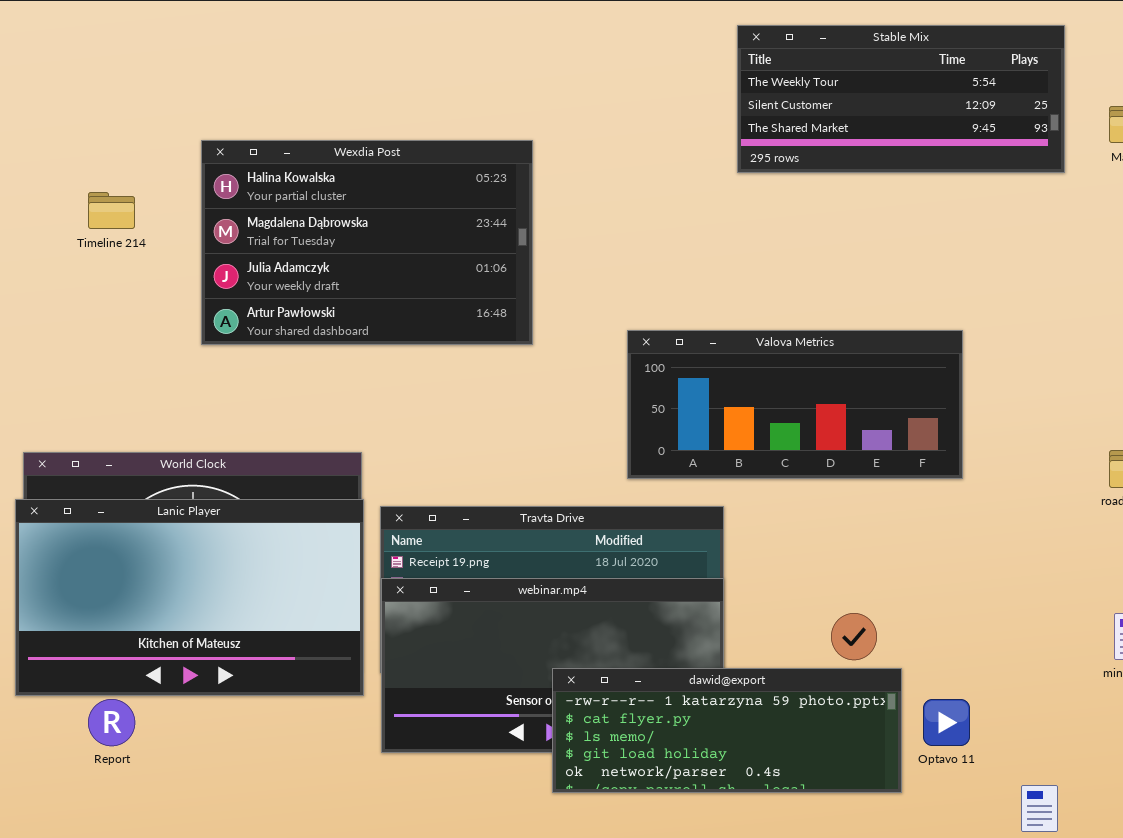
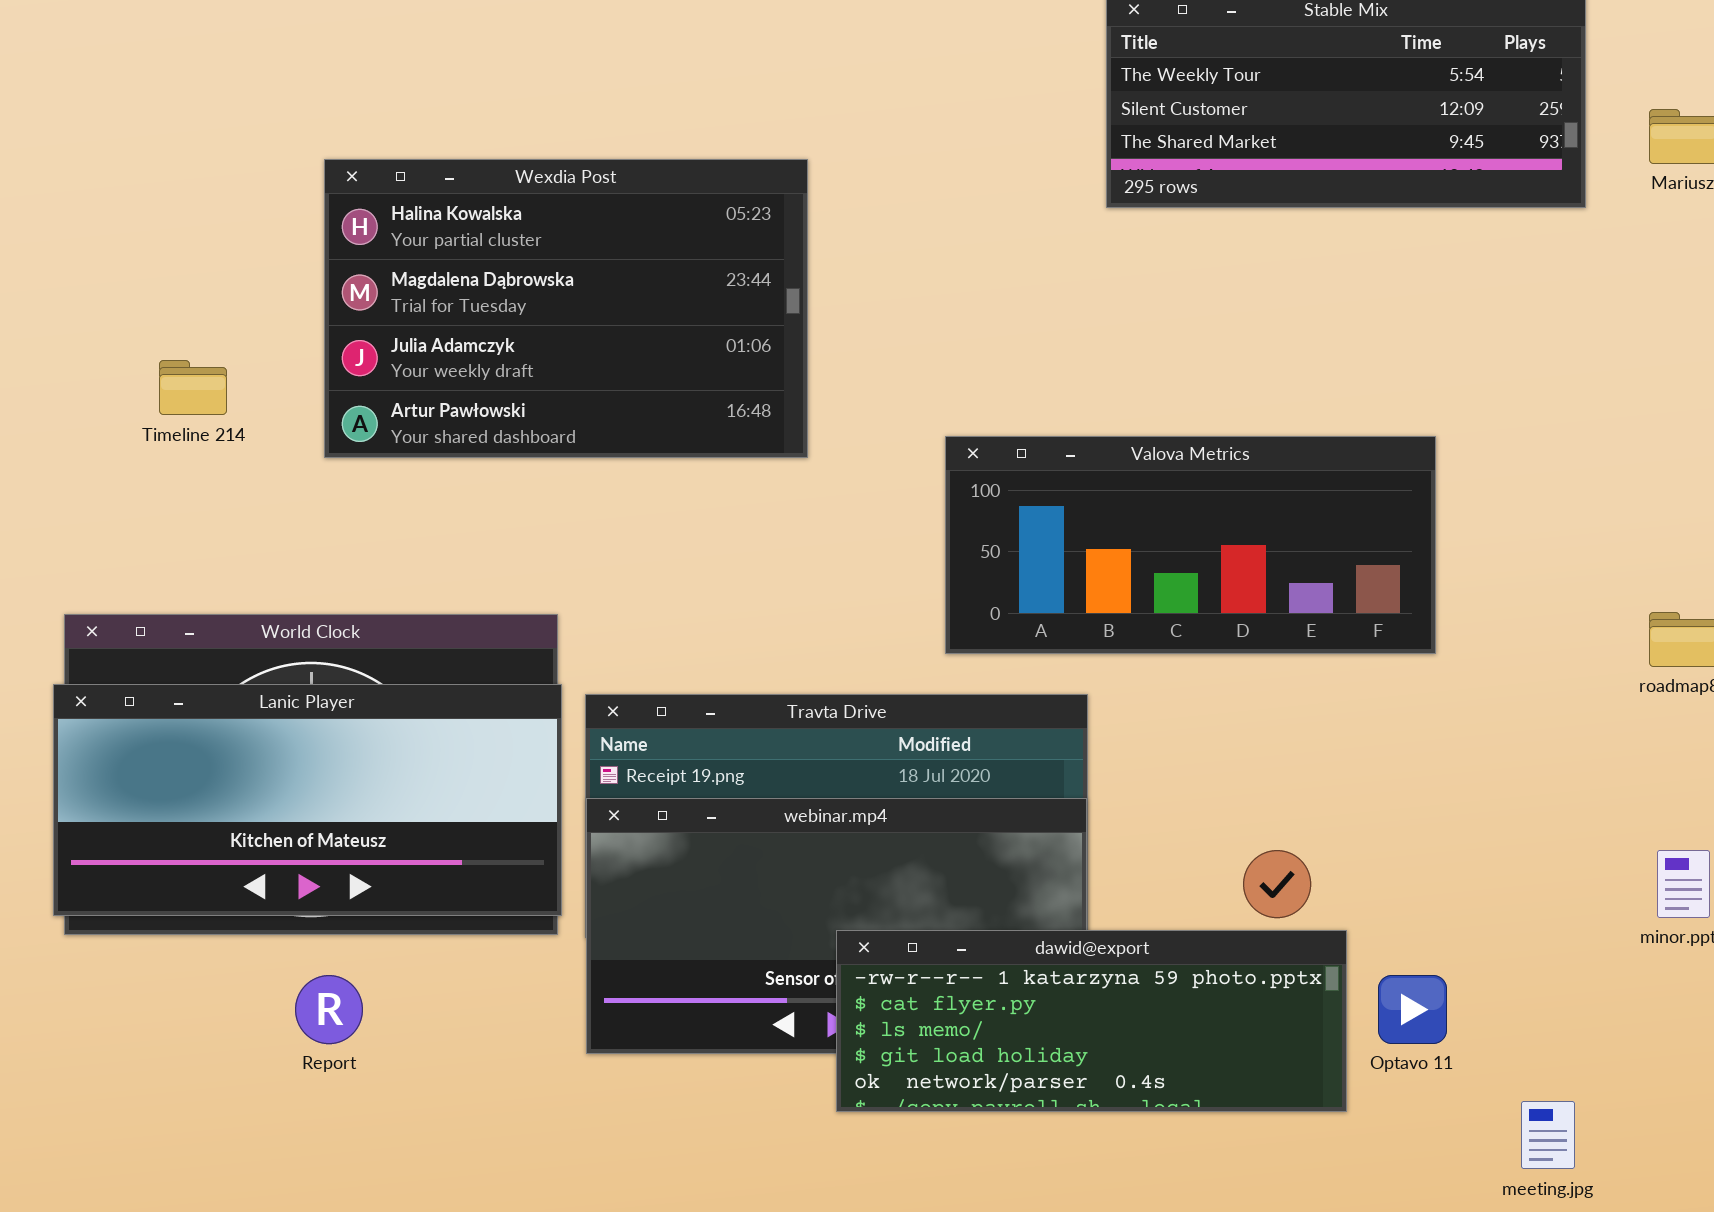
Timeline 214: [88,192,135,229] -> [159,360,227,415], moved
Lanic Player: [15,499,364,696] -> [53,684,562,916], resized
Report: [88,699,135,746] -> [295,975,363,1044], moved

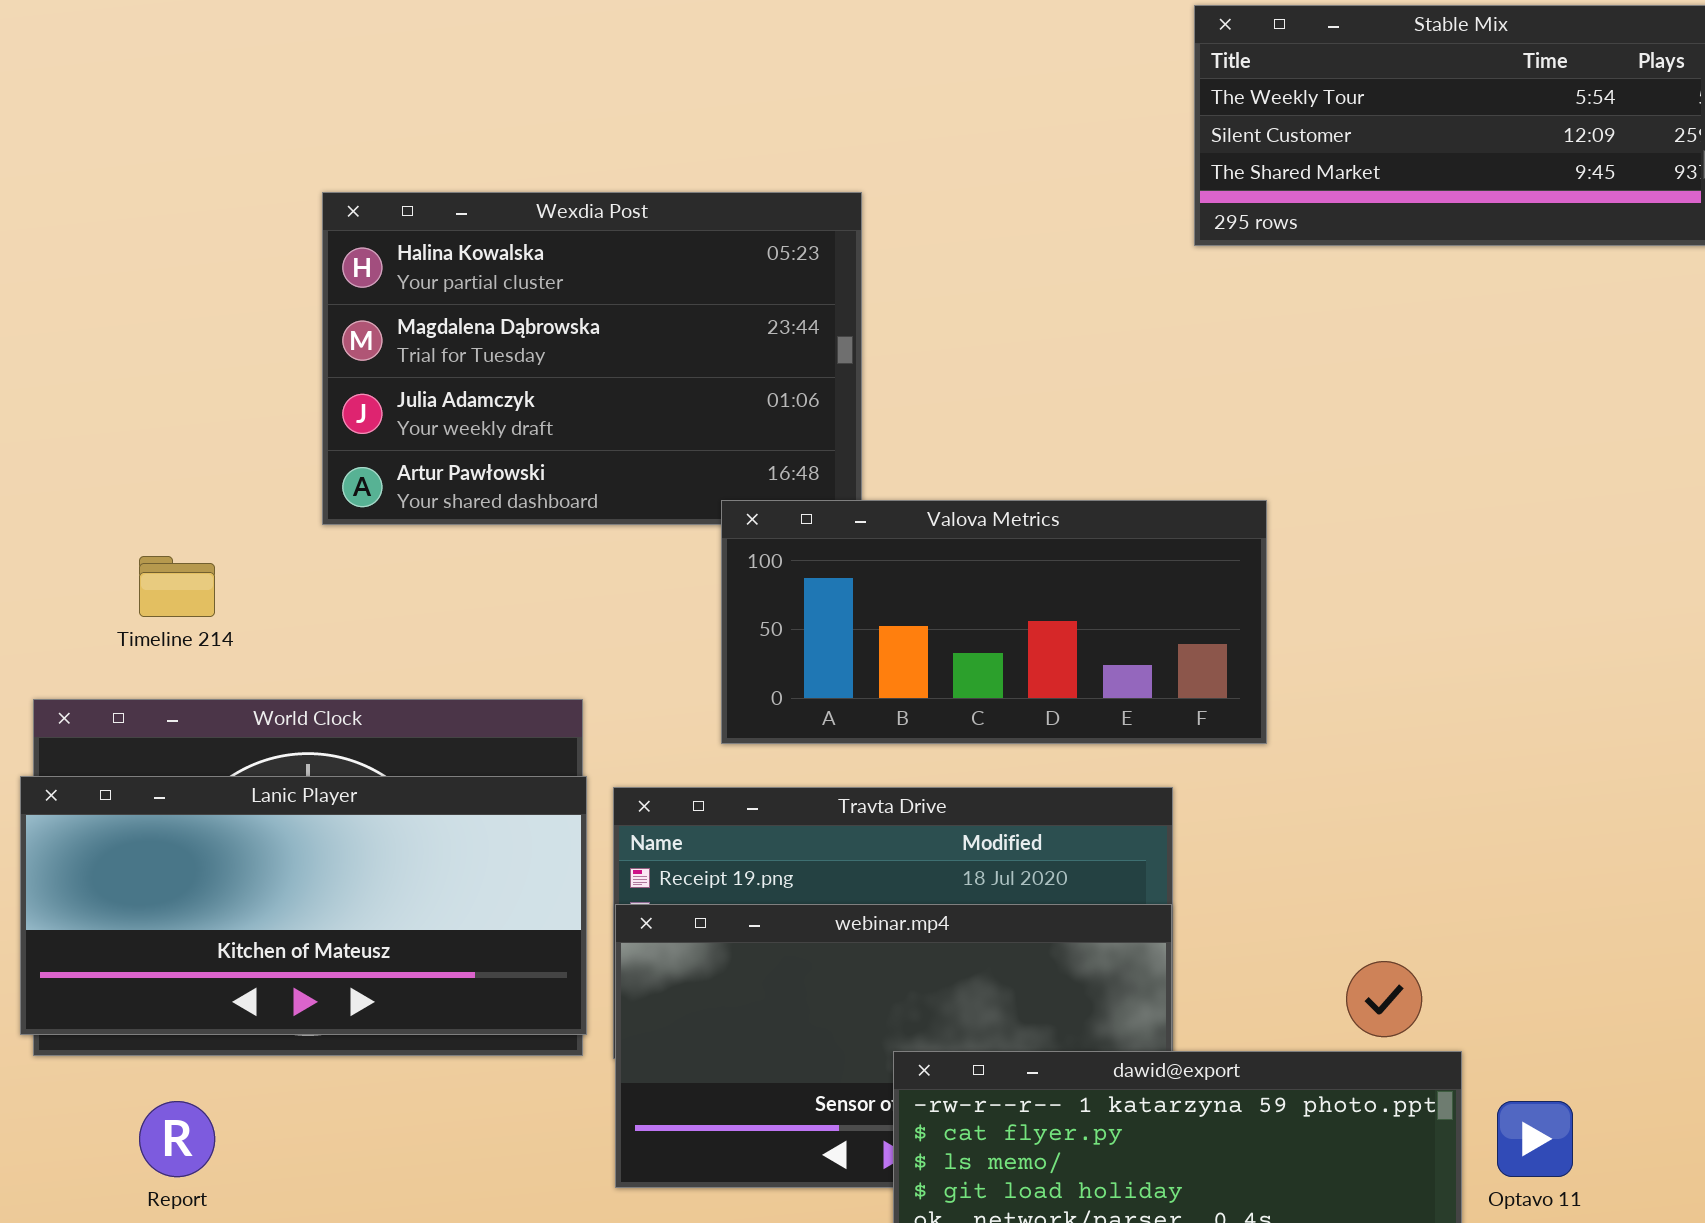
Timeline 214: [159,360,227,415] -> [139,556,215,617], moved
Valova Metrics: [945,436,1436,654] -> [721,500,1267,744], moved
Report: [295,975,363,1044] -> [139,1101,215,1177], moved

